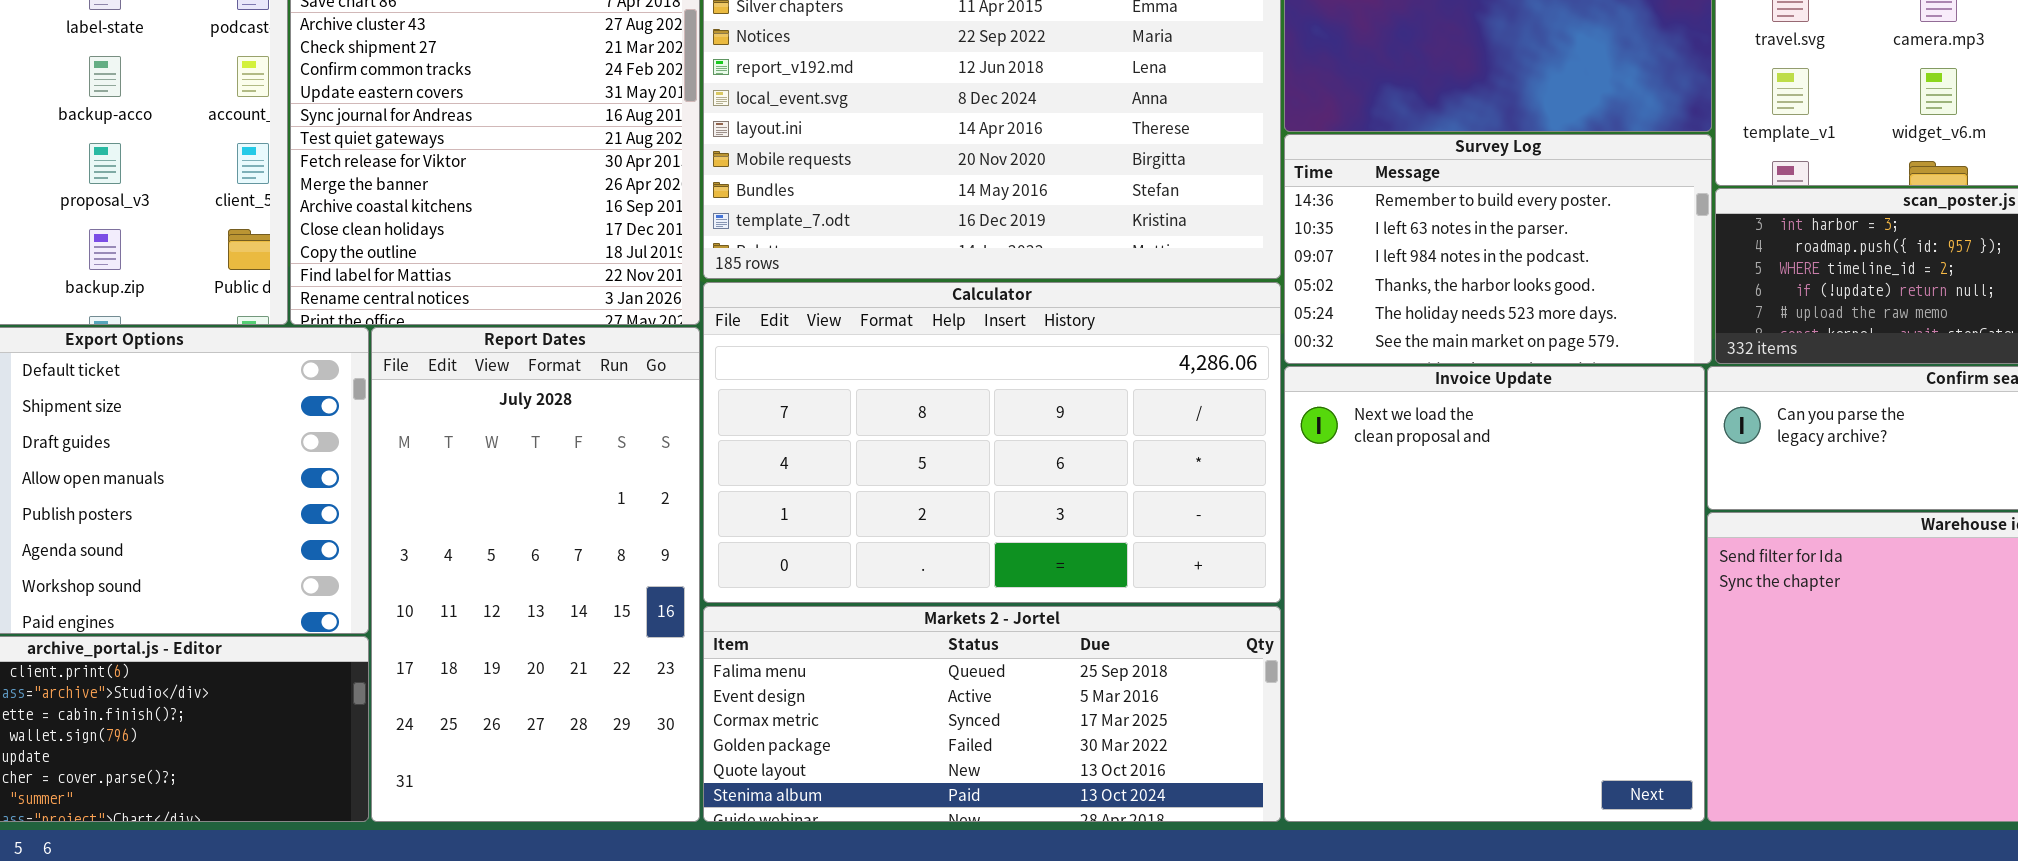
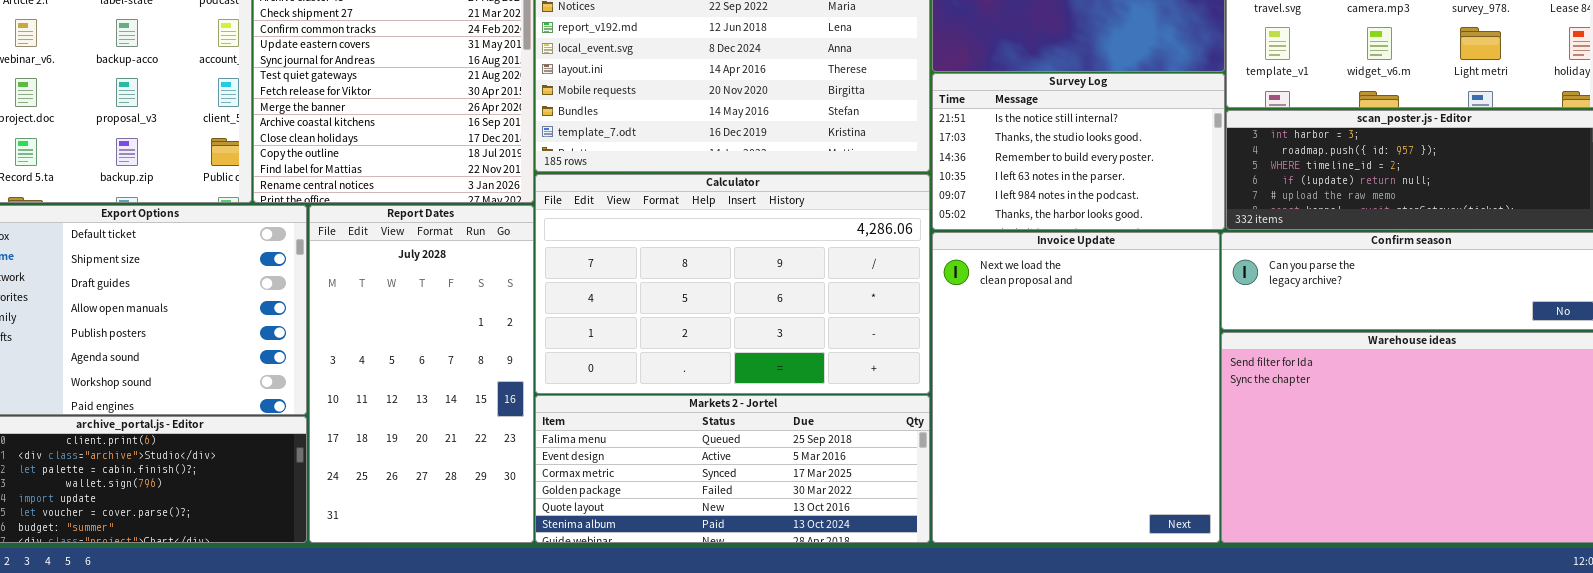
Survey Log: [1284,134,1712,364] -> [932,73,1225,230], scrolled up 2 rows

